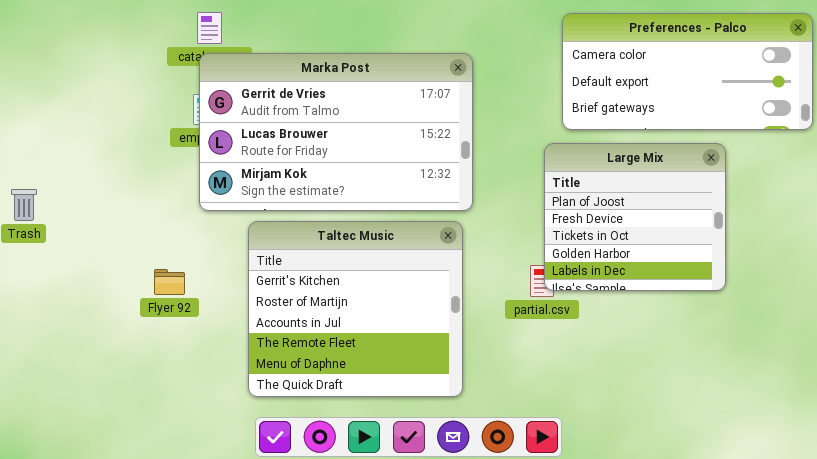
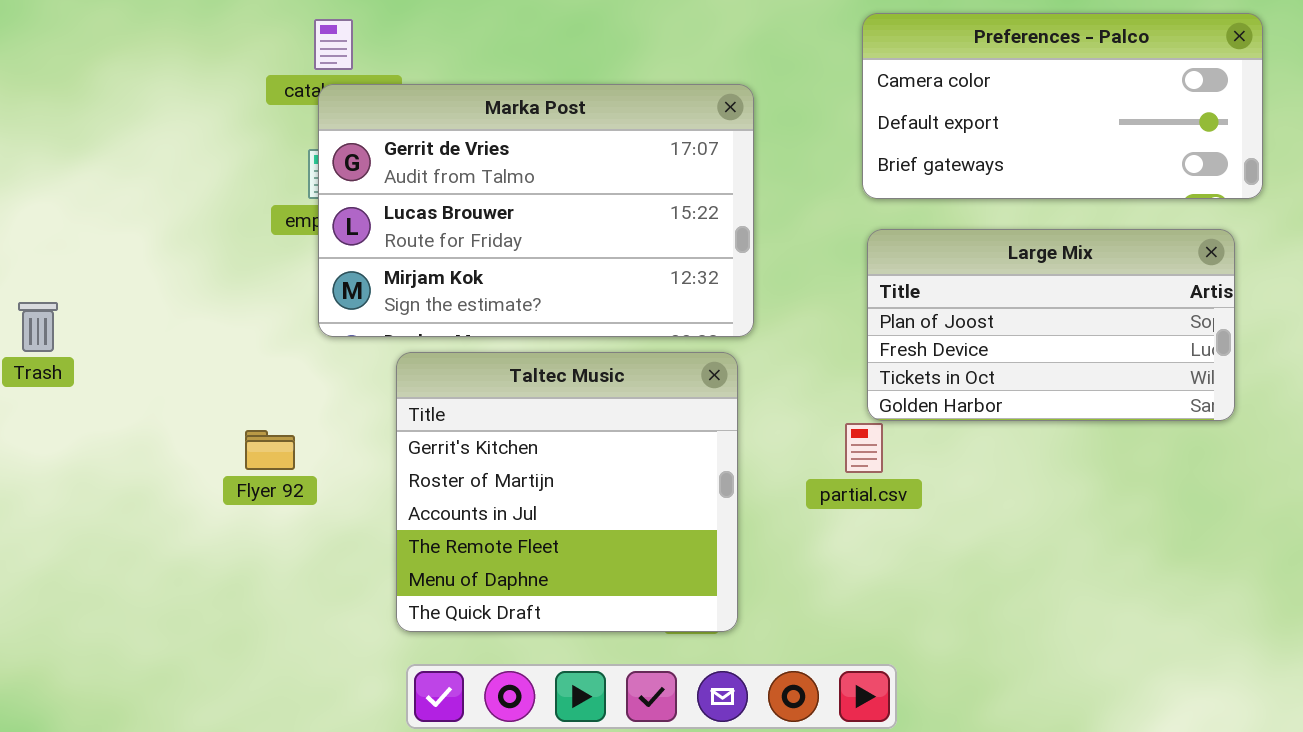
Preferences - Palco: [562,13,813,130] -> [862,13,1263,199], moved
Large Mix: [544,143,726,291] -> [867,229,1235,421], resized

